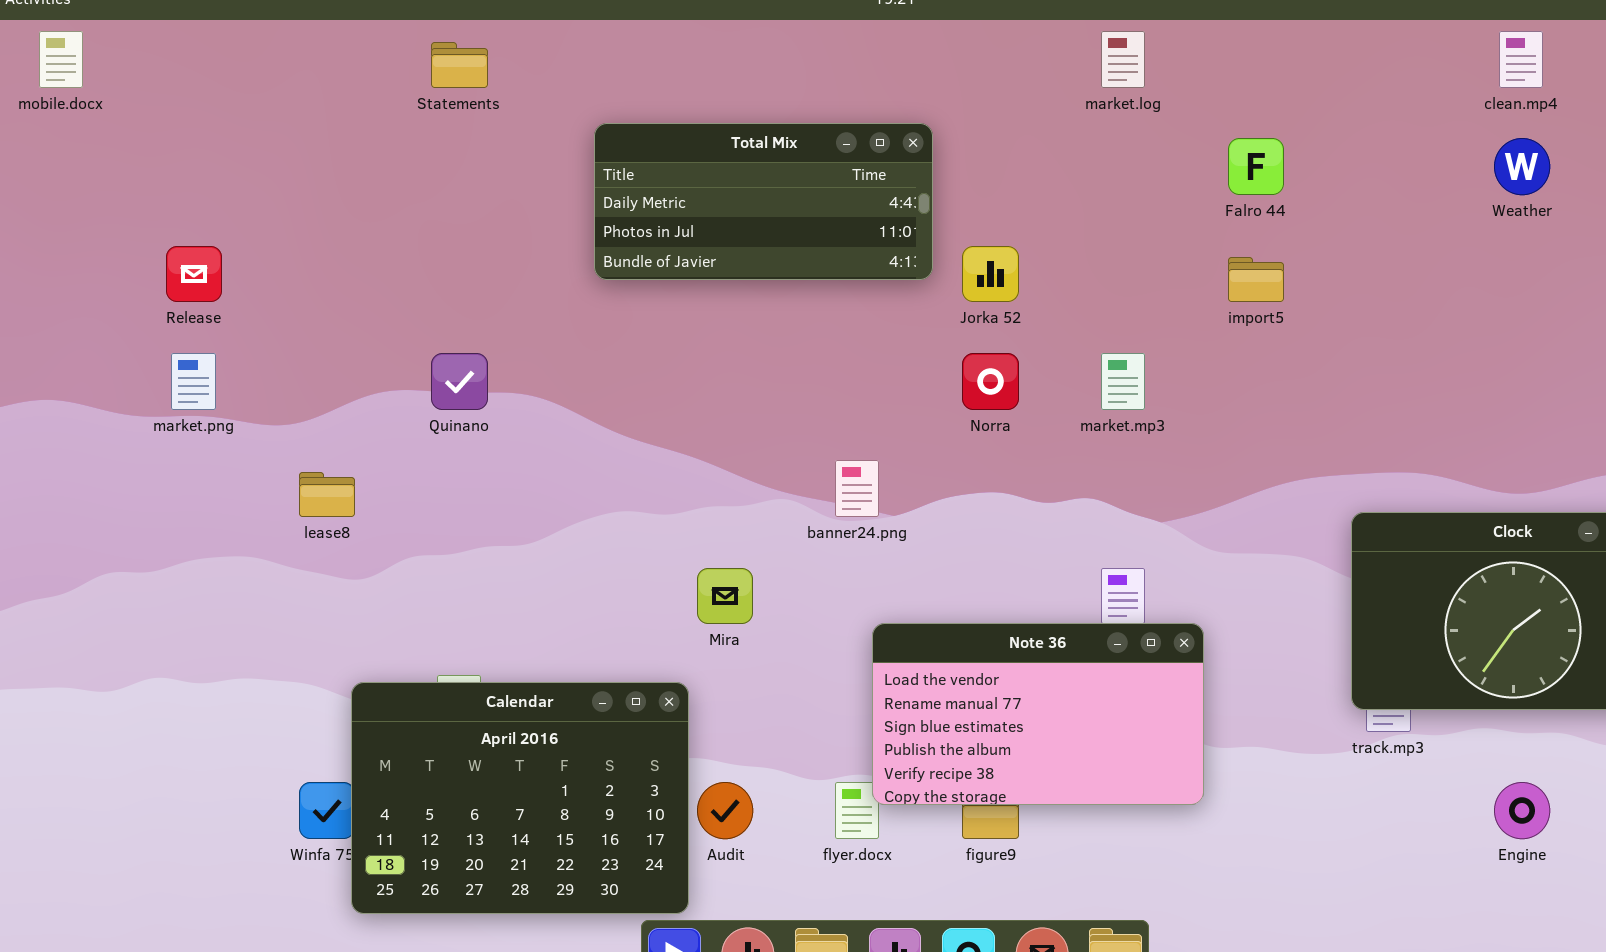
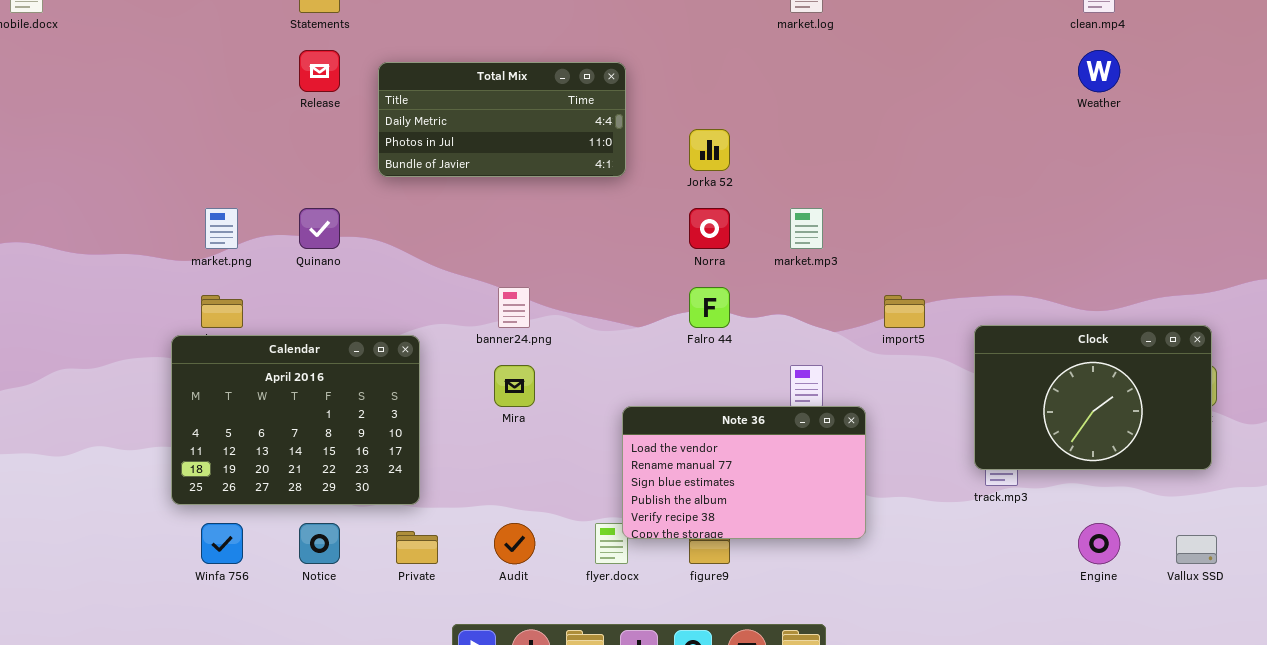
Total Mix: [594,123,933,280] -> [378,62,626,177], moved
Falro 44: [1228,138,1284,195] -> [689,287,730,328], moved
Release: [166,246,222,302] -> [299,50,340,92], moved
import5: [1228,257,1284,302] -> [884,295,925,328], moved
market.png: [171,353,216,410] -> [205,208,238,249], moved
banner24.png: [835,460,879,517] -> [498,287,530,328], moved
Calendar: [351,682,689,914] -> [171,335,420,505], moved

